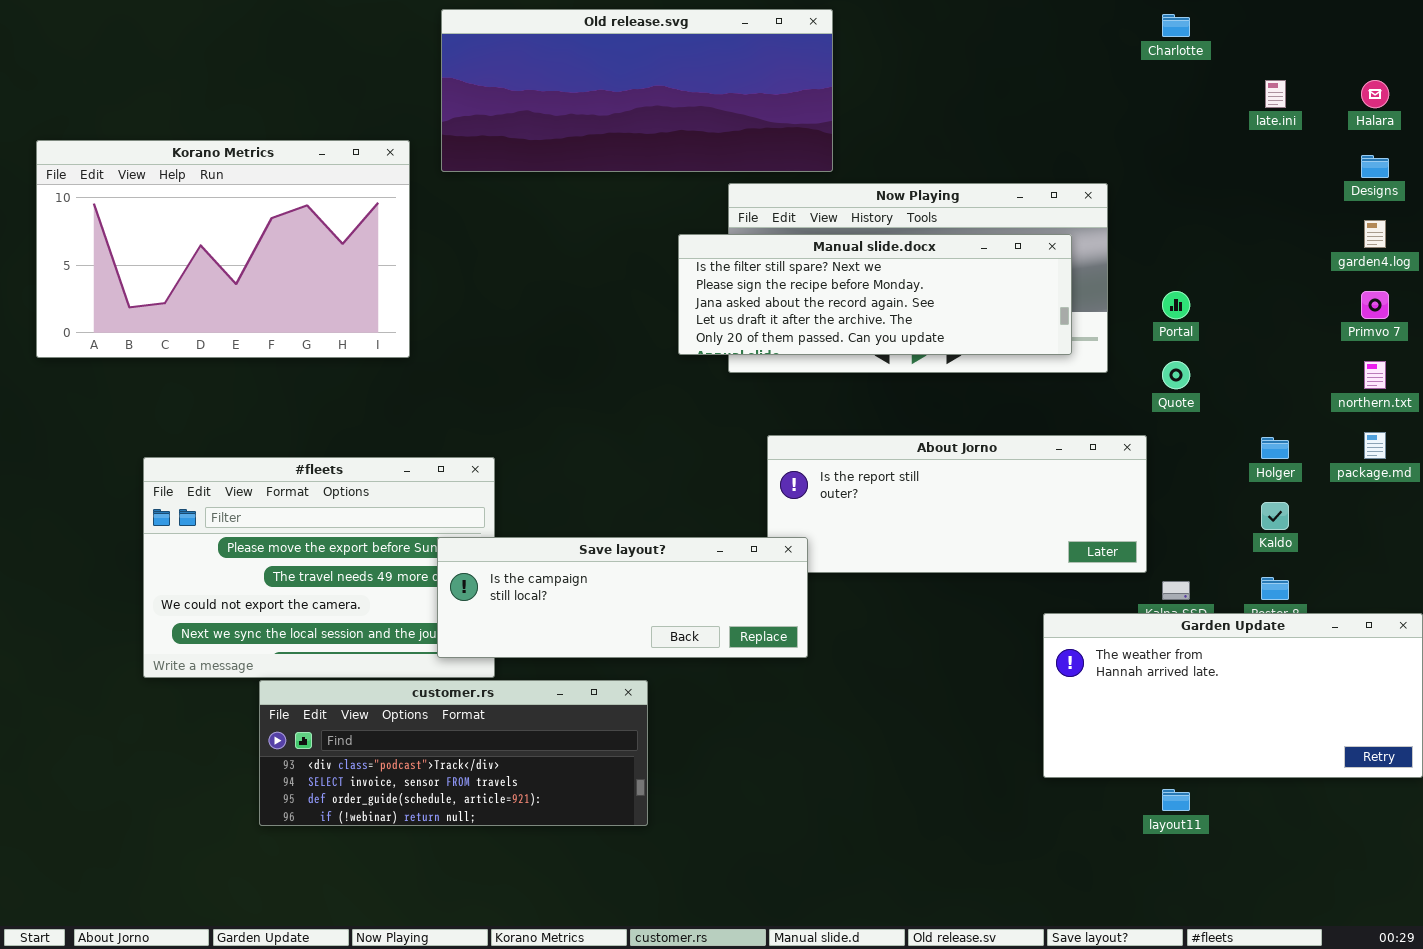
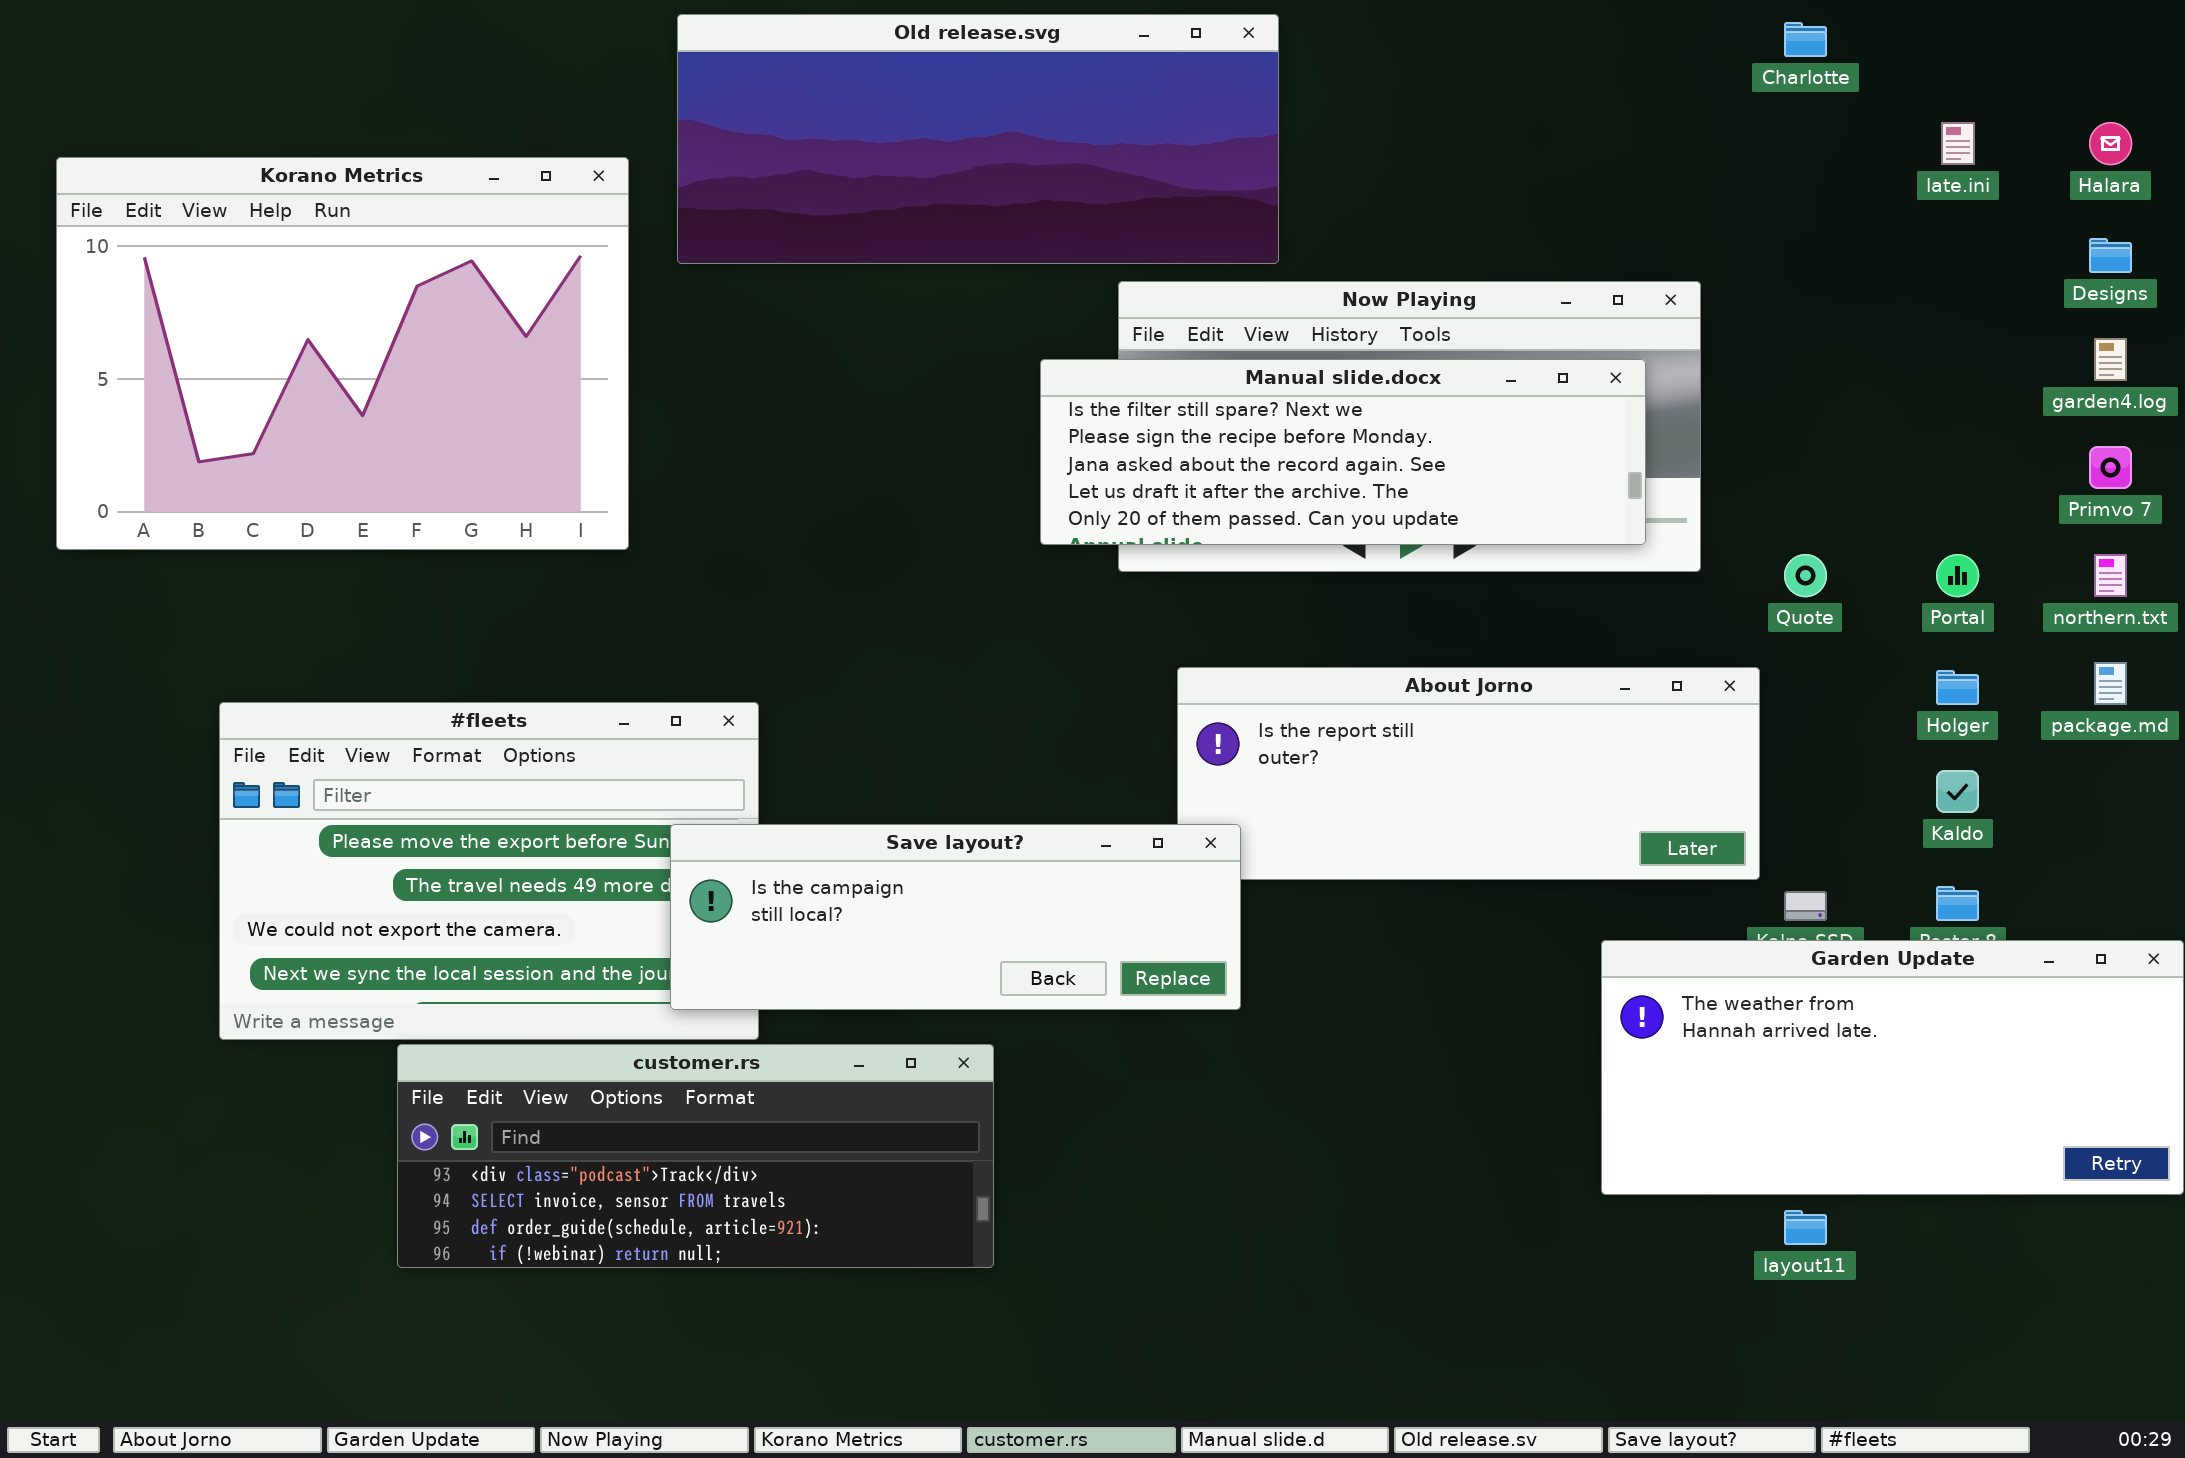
Korano Metrics: [36,140,410,358] -> [56,157,629,550], resized
Portal: [1162,291,1190,319] -> [1936,554,1979,597], moved

